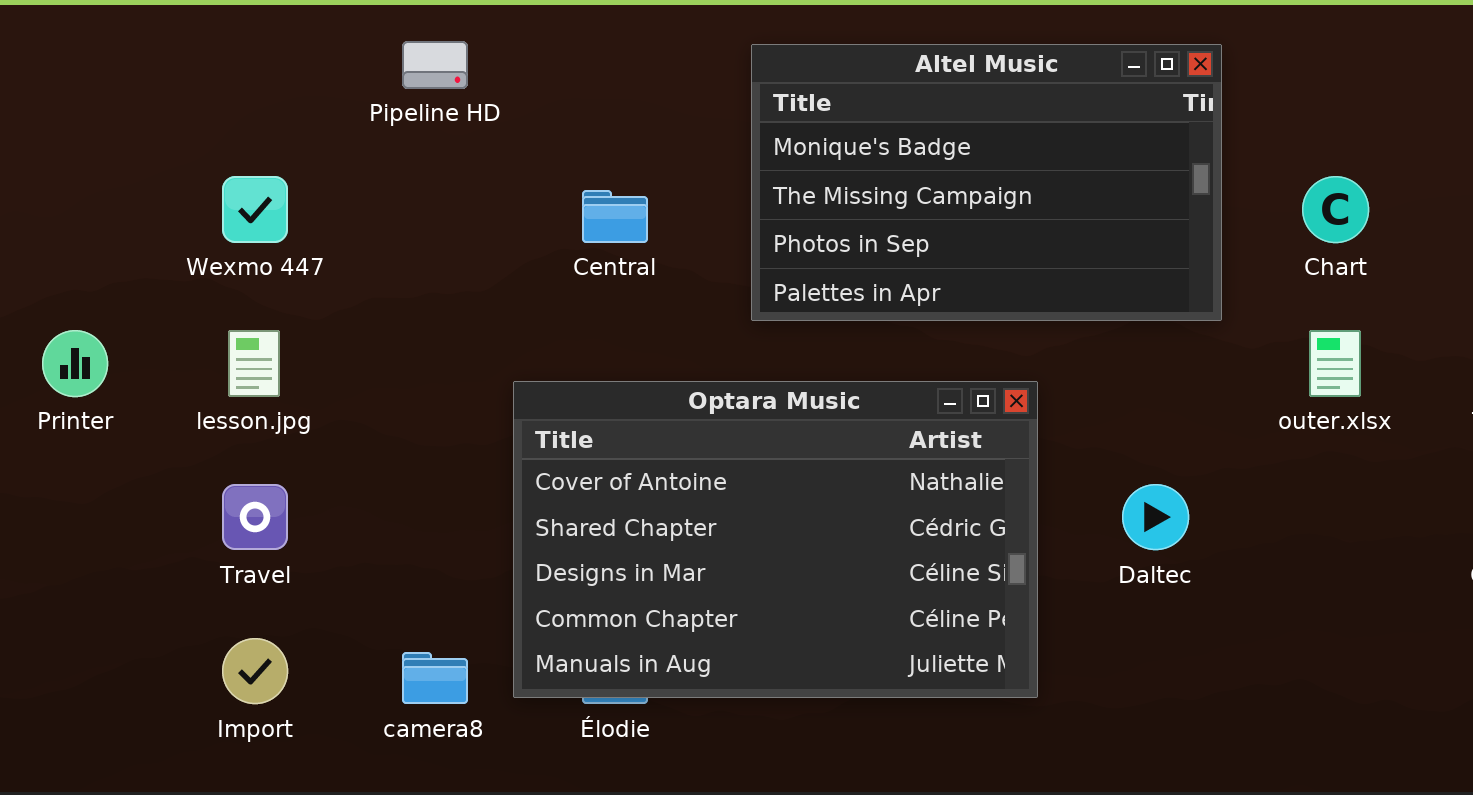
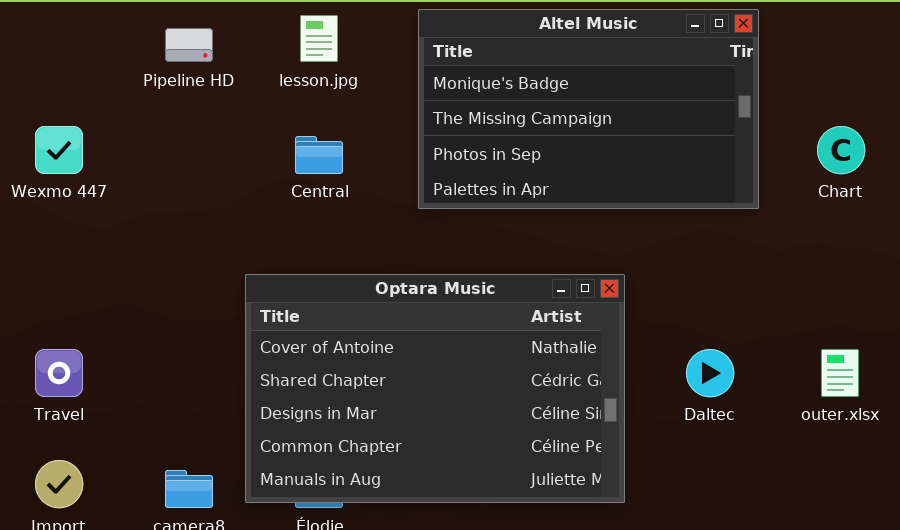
Altel Music: [751,44,1222,321] -> [418,9,759,209], moved
lesson.jpg: [228,330,280,397] -> [300,15,338,62], moved
outer.xlsx: [1309,330,1361,397] -> [821,349,859,397], moved

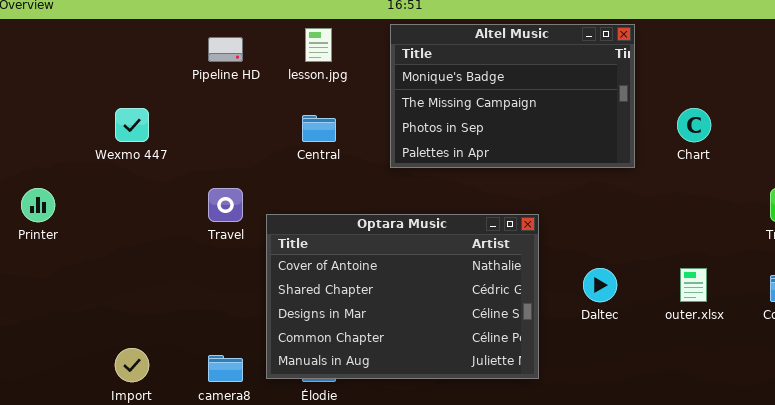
Travel: [35,349,83,397] -> [208,188,243,222], moved

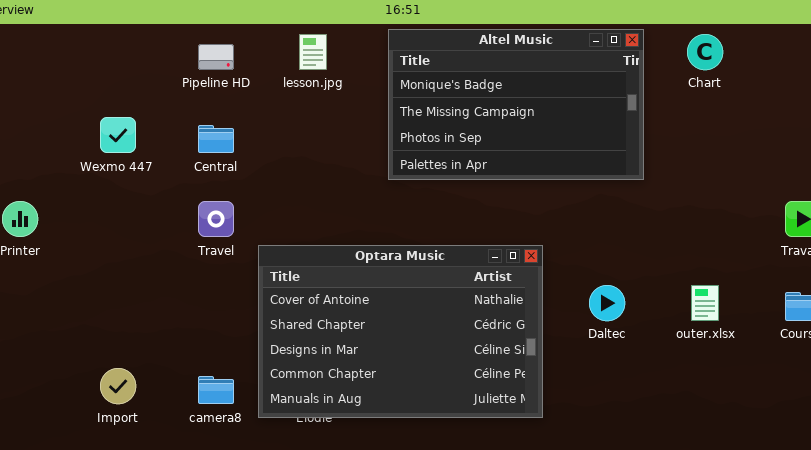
Chart: [677,108,711,142] -> [687,34,723,70], moved
Central: [302,115,336,142] -> [198,125,234,153], moved
Optara Music: [266,214,539,379] -> [258,245,543,418], moved

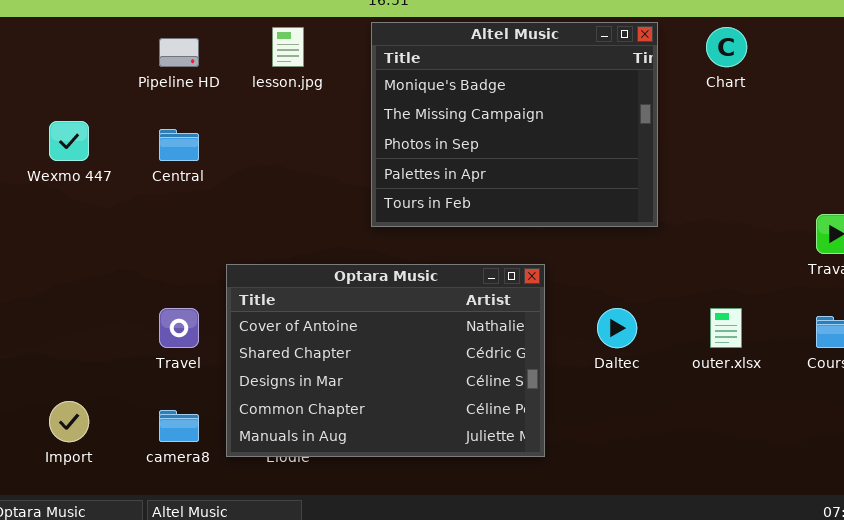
Altel Music: [388,29,644,180] -> [371,22,658,227], resized
Travel: [198,201,234,237] -> [159,308,199,348], moved

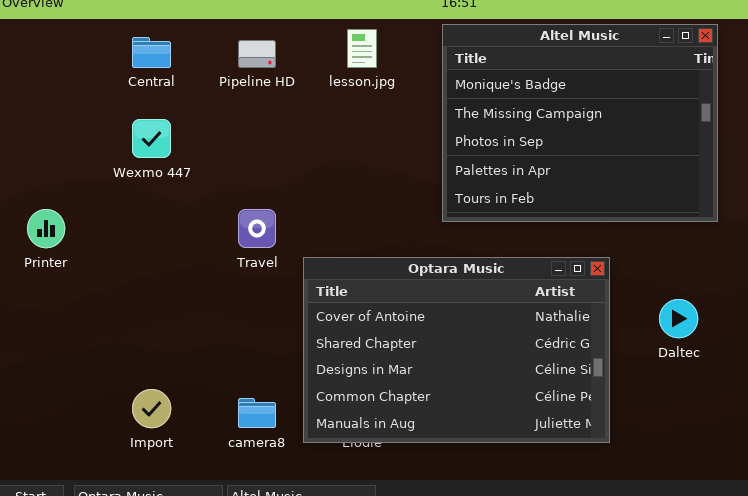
Central: [159,129,199,161] -> [132,37,171,68], moved
Travel: [159,308,199,348] -> [238,209,276,248], moved

